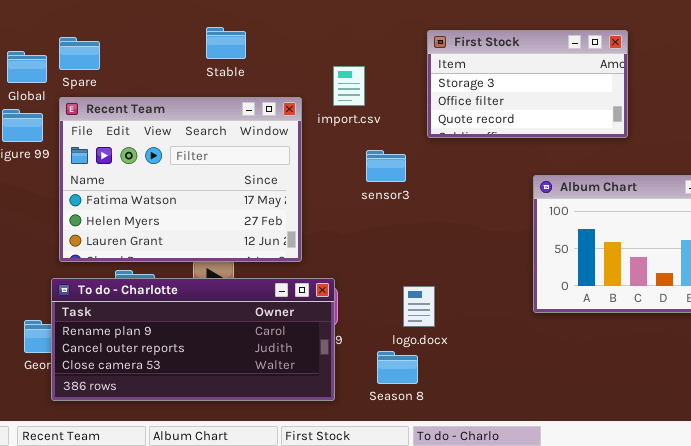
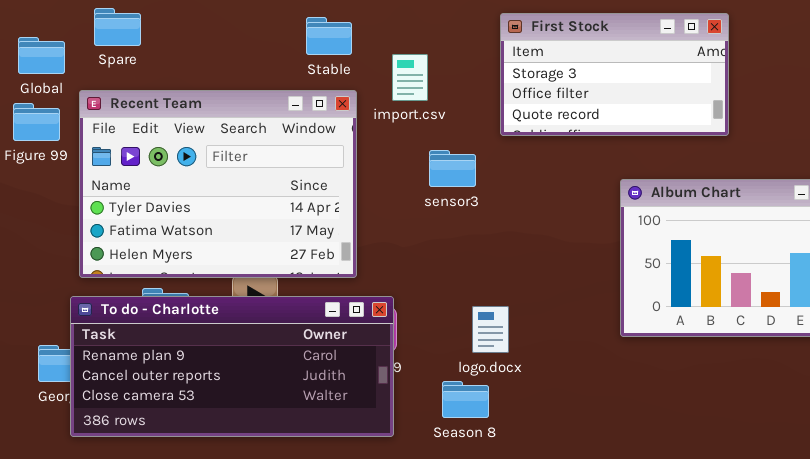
Stable: [206,27,246,59] -> [306,17,352,55], moved
Spare: [59,37,100,70] -> [94,8,141,46], moved
Recent Team: [59,97,302,262] -> [79,90,357,278], scrolled up 1 row

